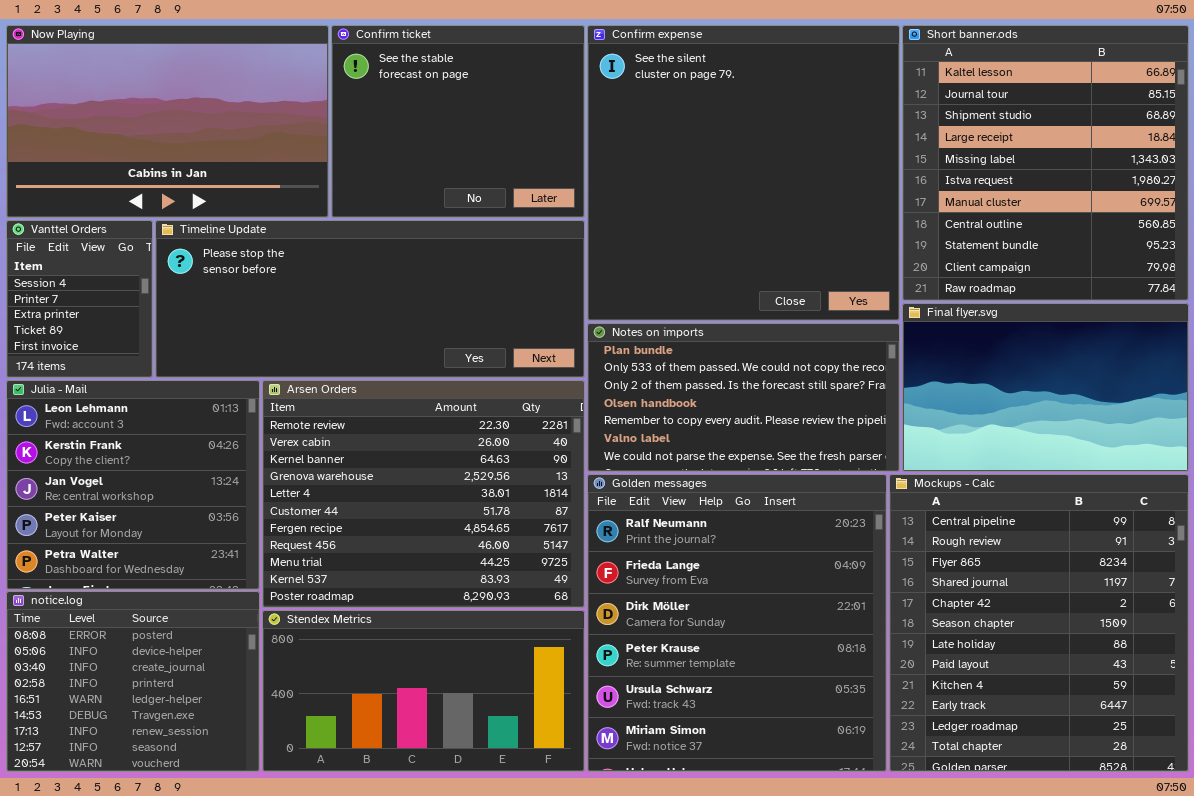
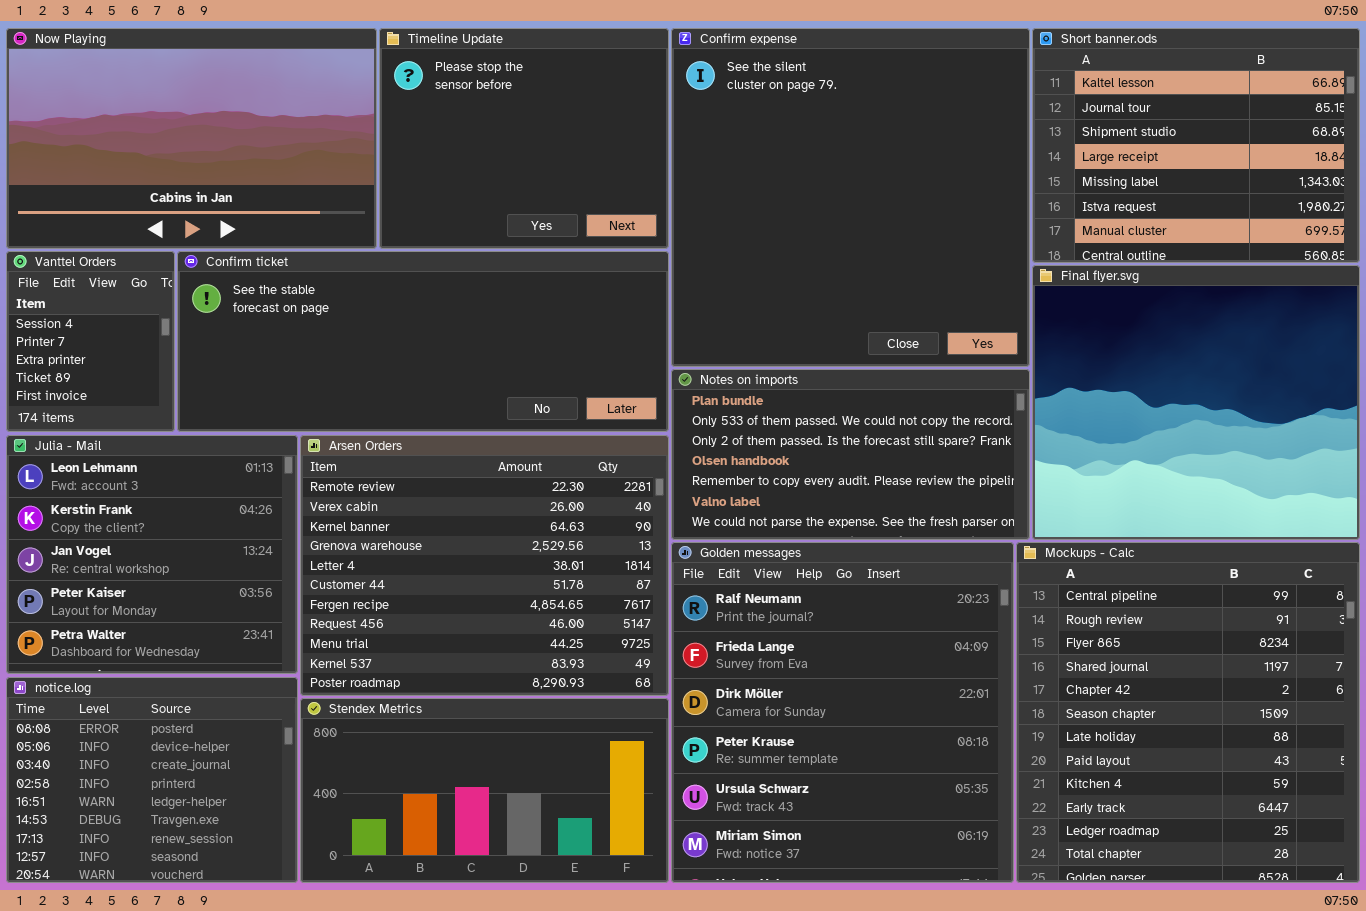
Confirm ticket: [331,25,585,218] -> [177,251,669,432], moved, resized
Short banner.ods: [902,25,1189,301] -> [1032,28,1360,263], resized
Timeline Update: [155,220,585,378] -> [379,28,669,249], moved, resized
Final flyer.svg: [902,303,1189,472] -> [1032,265,1360,540], resized

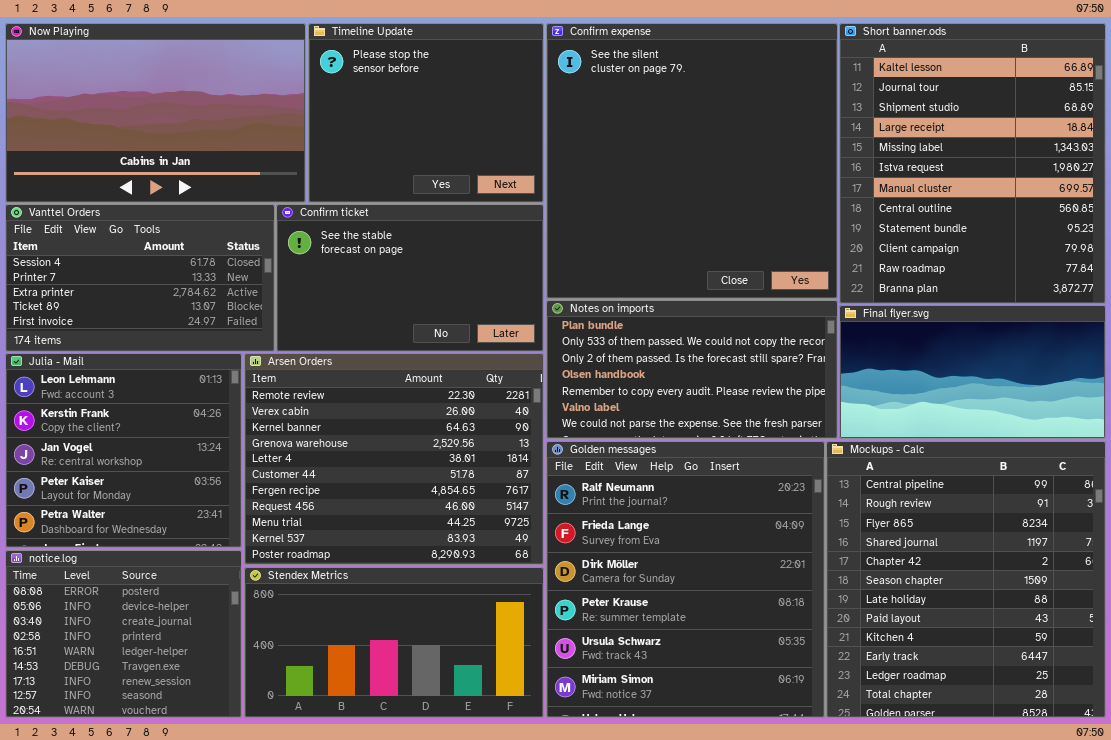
Short banner.ods: [1032,28,1360,263] -> [839,23,1106,304], resized
Vanttel Orders: [6,251,175,432] -> [5,204,275,352], resized
Confirm ticket: [177,251,669,432] -> [276,204,544,352], resized
Final flyer.svg: [1032,265,1360,540] -> [839,305,1106,439], resized

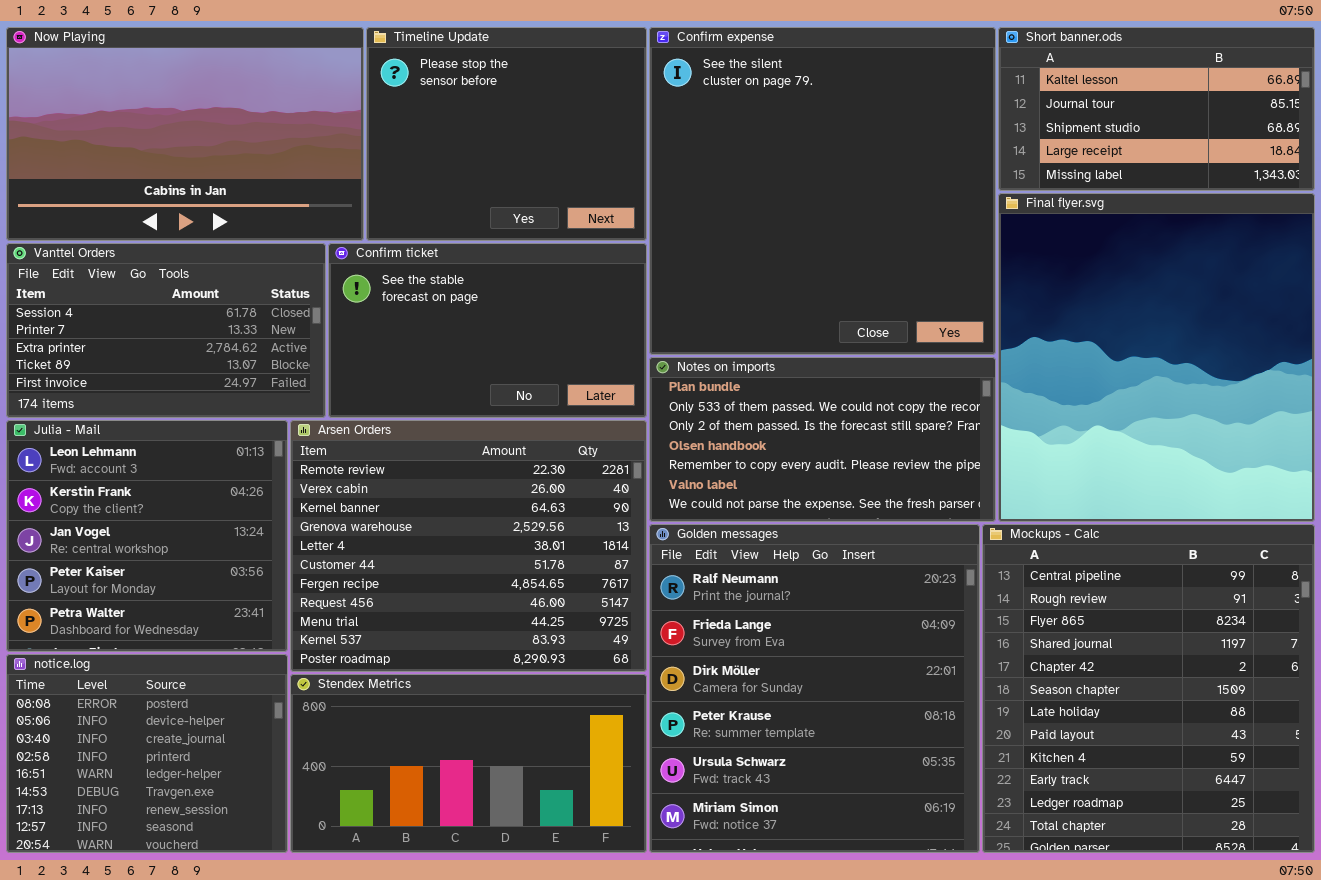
Short banner.ods: [839,23,1106,304] -> [998,27,1315,191], resized
Final flyer.svg: [839,305,1106,439] -> [998,193,1315,522], resized

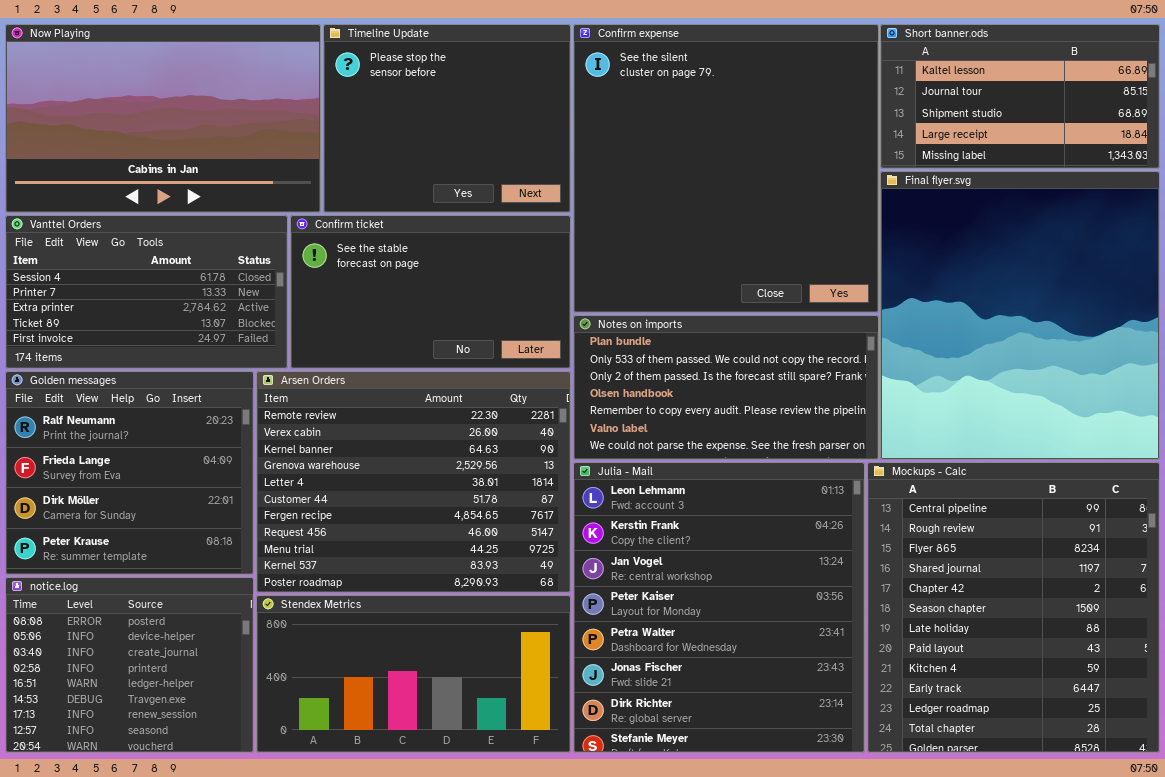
Julia - Mail: [6,420,288,652] -> [573,462,865,753], moved, resized
Golden messages: [649,524,980,853] -> [5,371,254,575], moved, resized

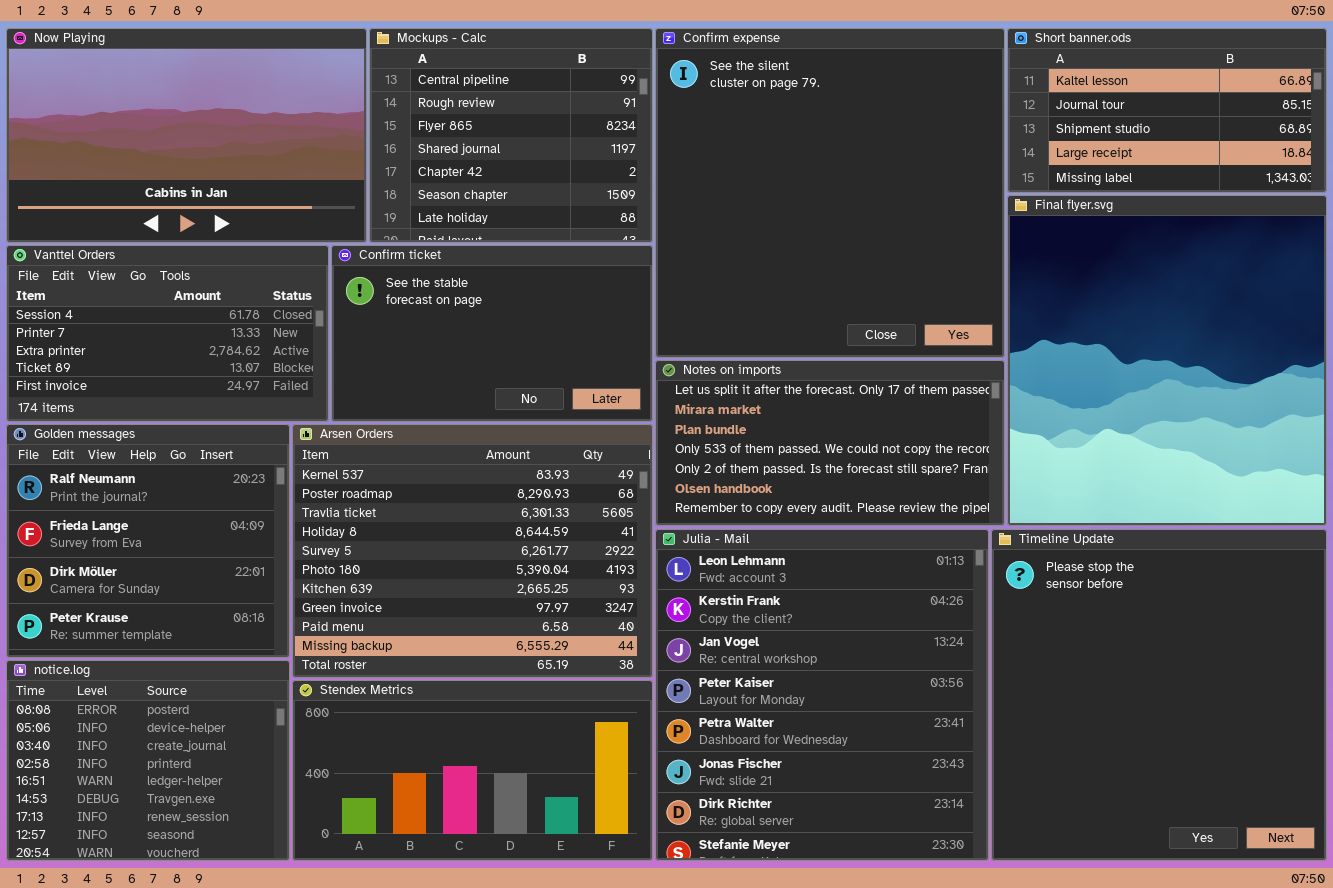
Timeline Update: [323,24,571,213] -> [991,529,1327,861], moved, resized
Notes on imports: [573,315,879,460] -> [655,360,1005,526], scrolled up 2 rows
Arsen Orders: [256,371,571,593] -> [292,424,653,678], scrolled down 9 rows
Mockups - Calc: [867,462,1160,753] -> [369,28,653,243], moved, resized

